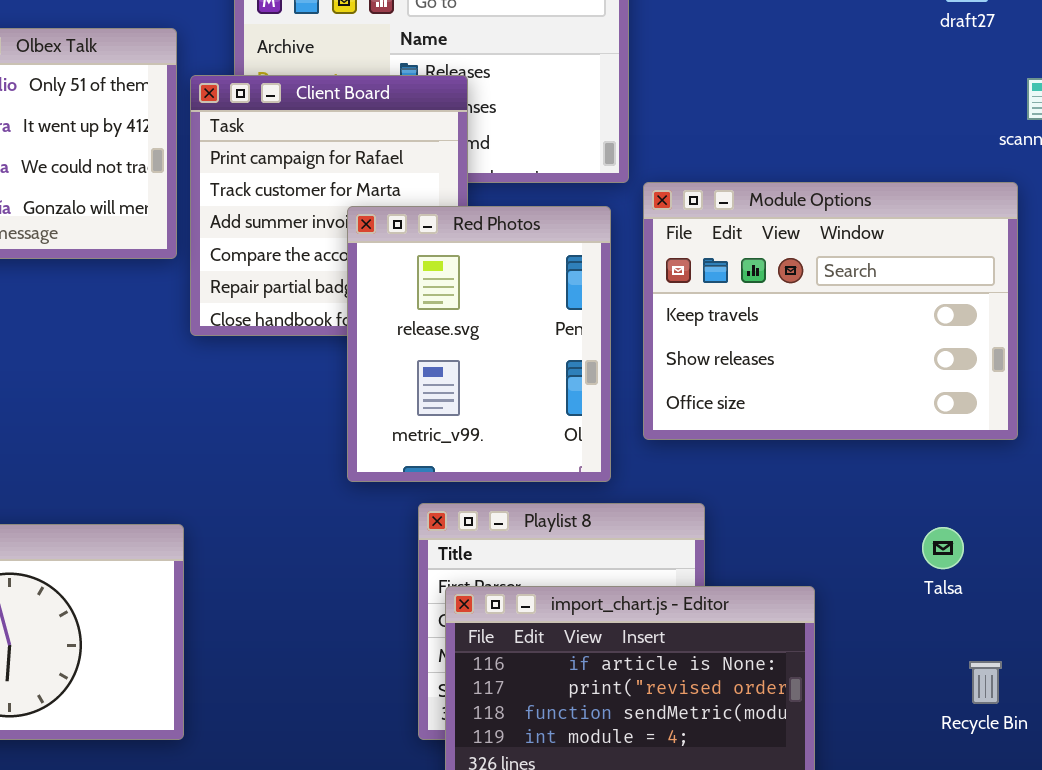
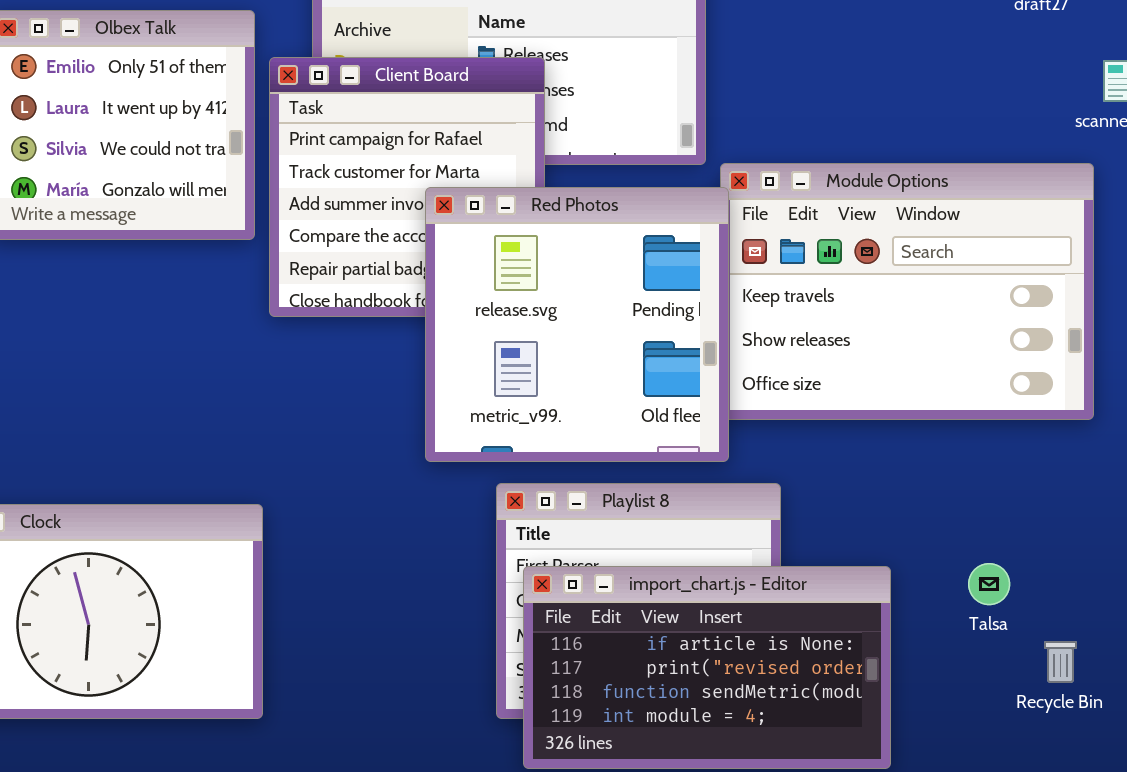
Red Photos: [347,206,611,482] -> [425,187,729,462], resized
Talsa: [922,527,964,569] -> [968,563,1010,605], moved

